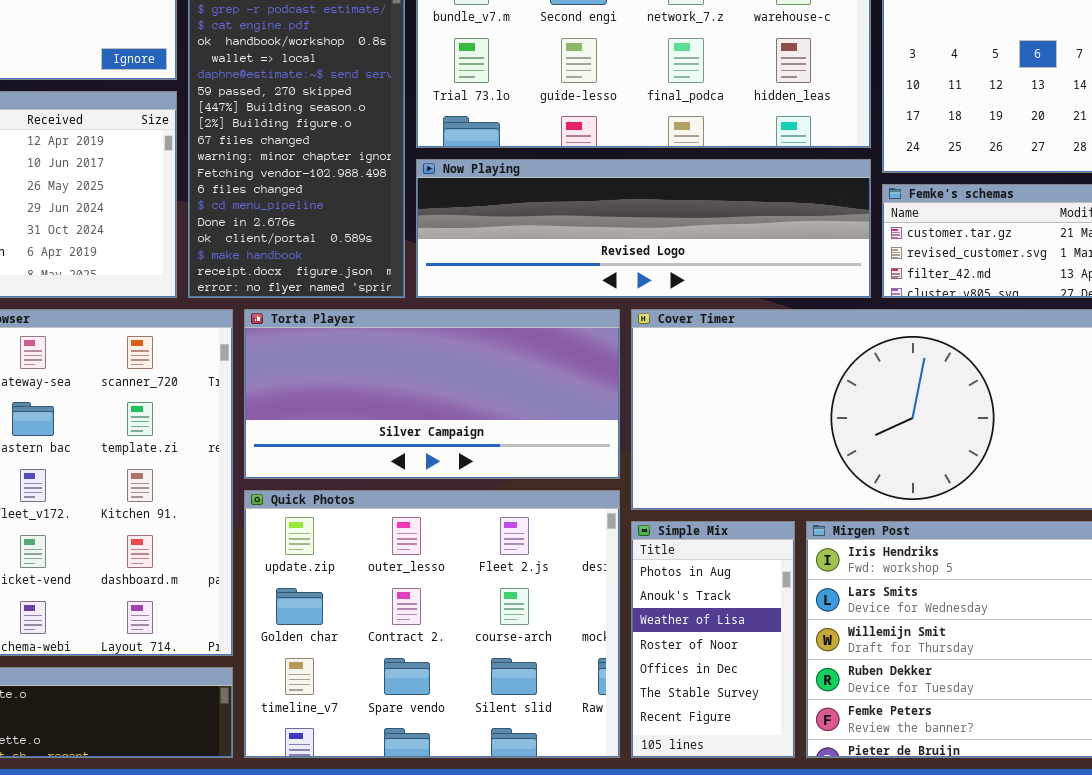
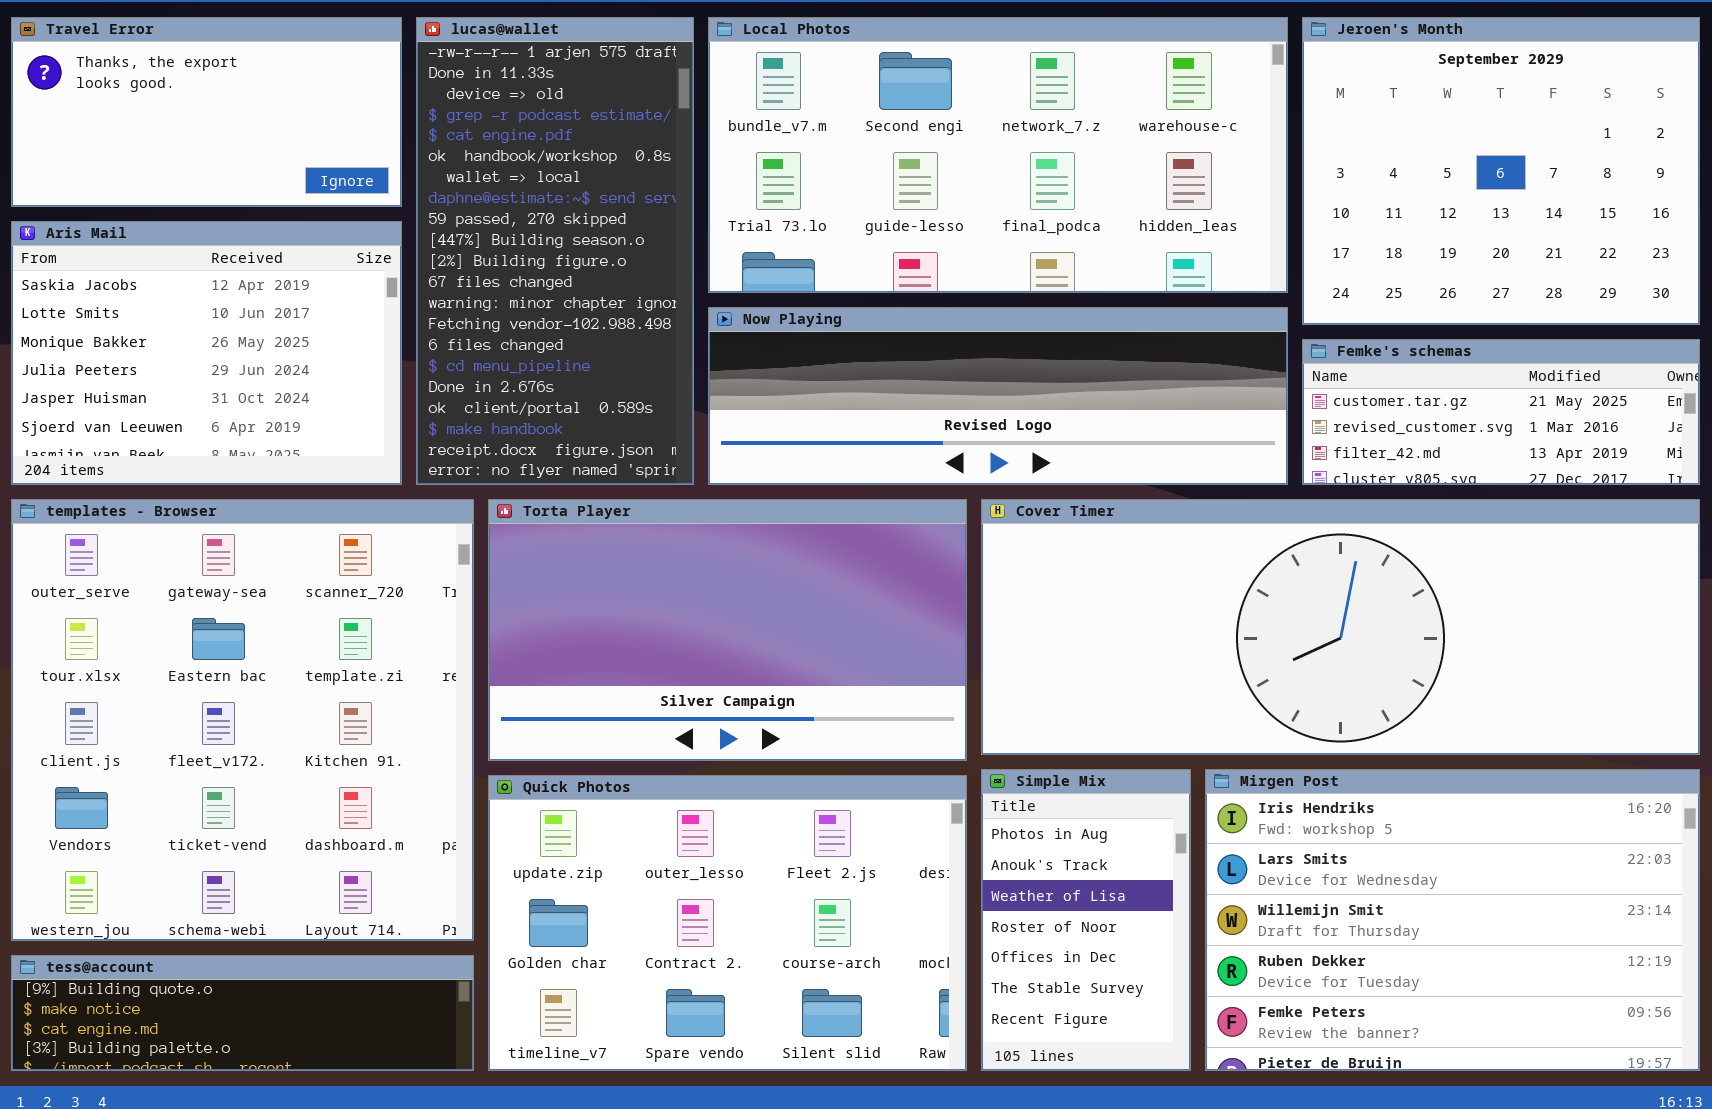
Torta Player: [244,309,620,479] -> [488,499,967,761], resized
Quick Photos: [244,490,620,758] -> [488,775,967,1071], resized

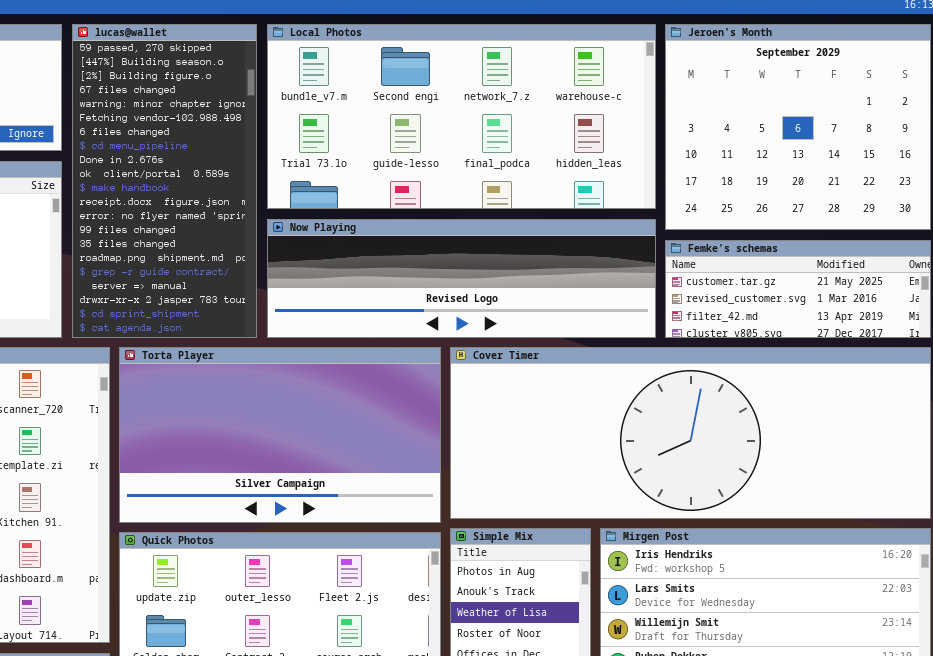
lucas@wallet: [416,17,694,485] -> [72,24,257,338], scrolled down 8 rows

